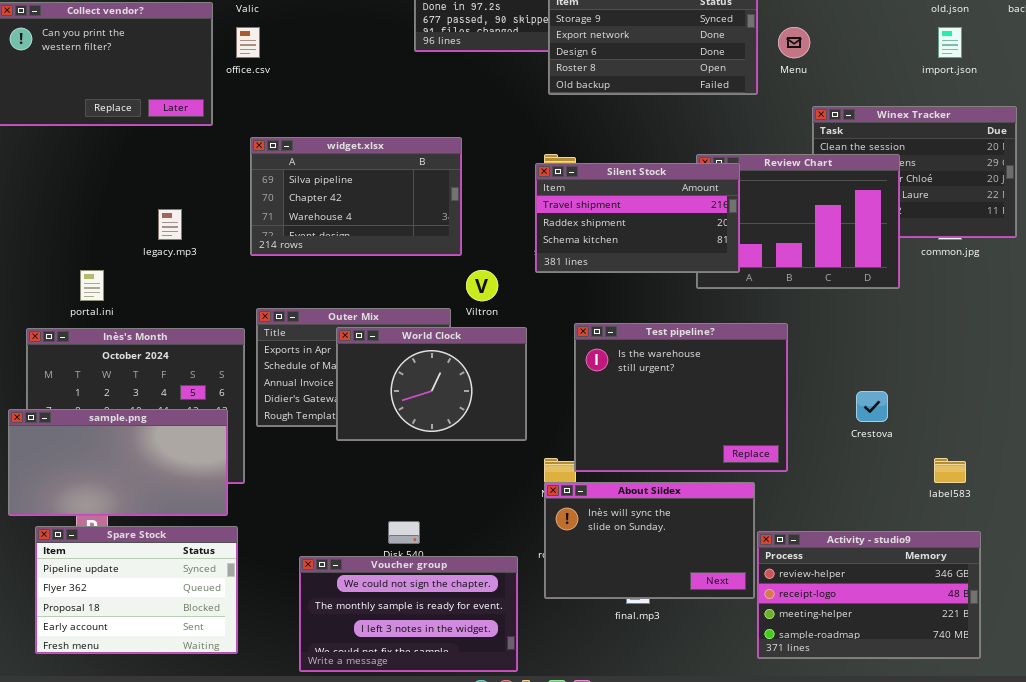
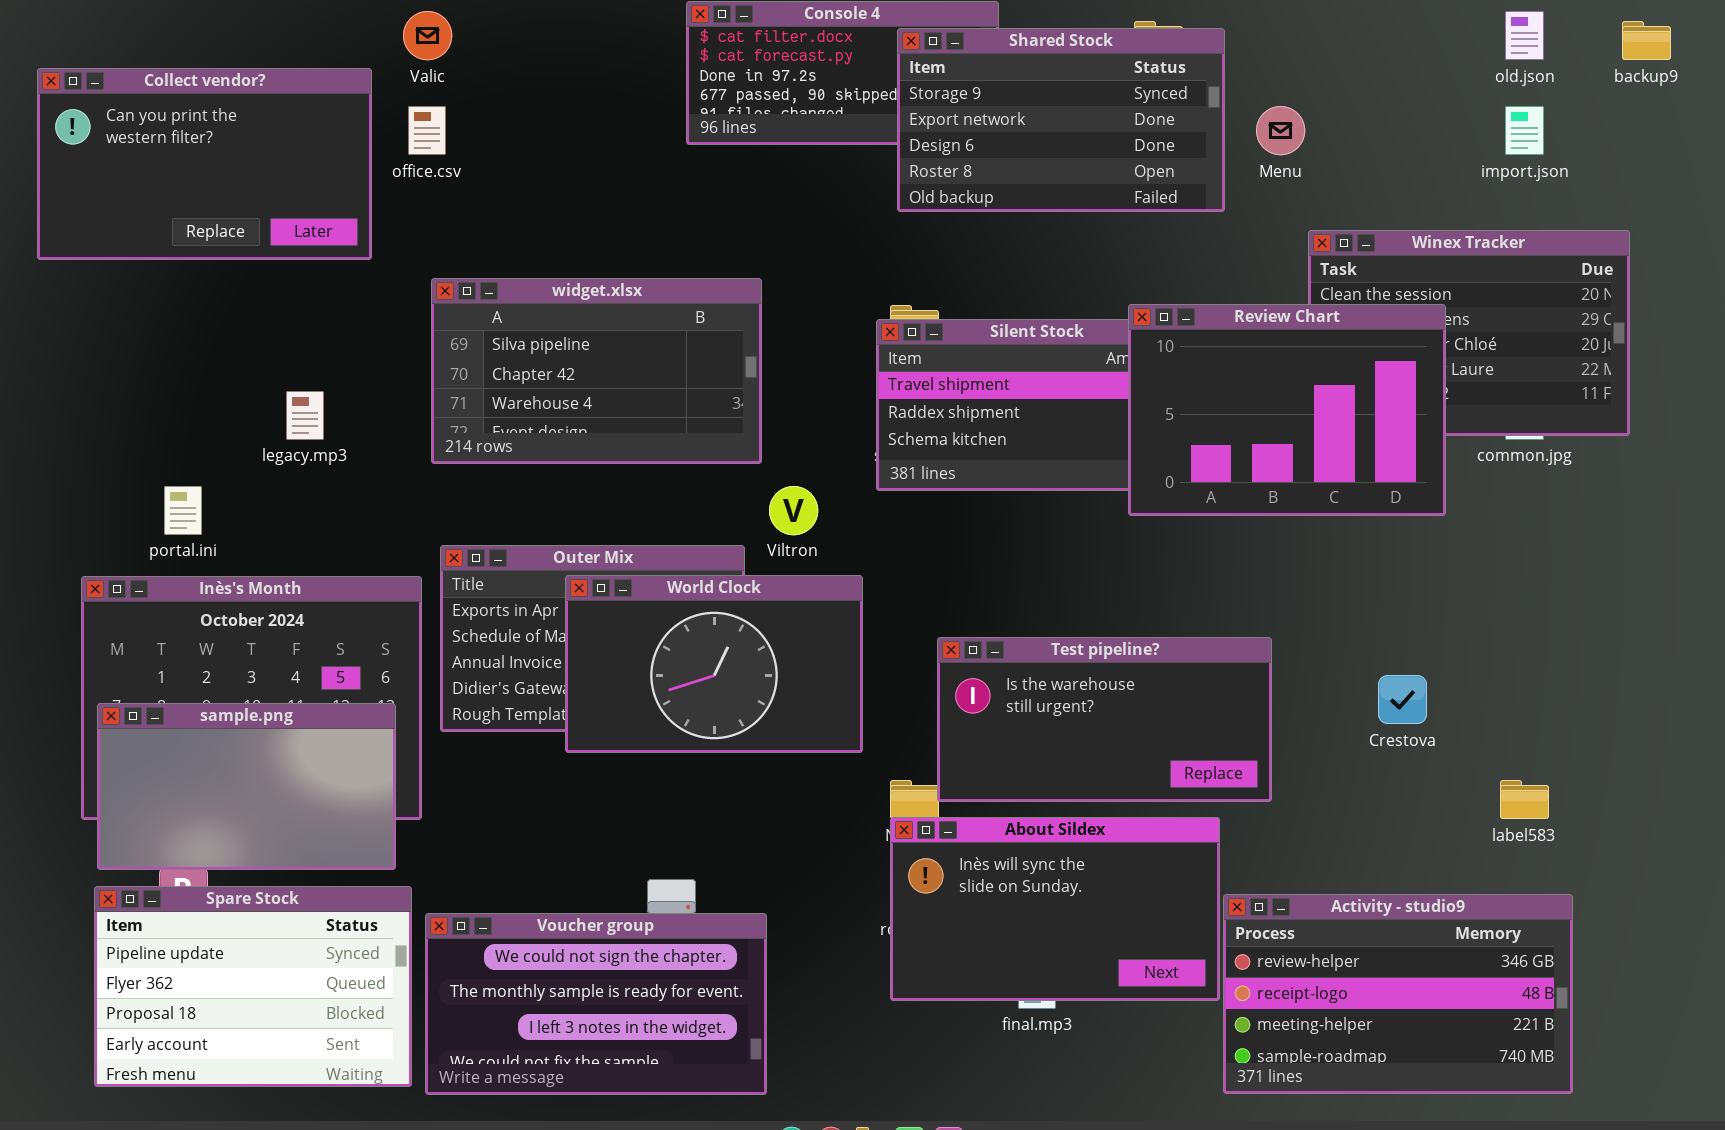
Review Chart: [696,154,900,289] -> [1128,304,1446,516], raised
Test pipeline?: [574,323,788,472] -> [937,637,1272,802], resized
sample.png: [8,409,228,516] -> [97,703,396,870], resized
Voucher group: [299,556,518,672] -> [425,913,767,1095], moved

